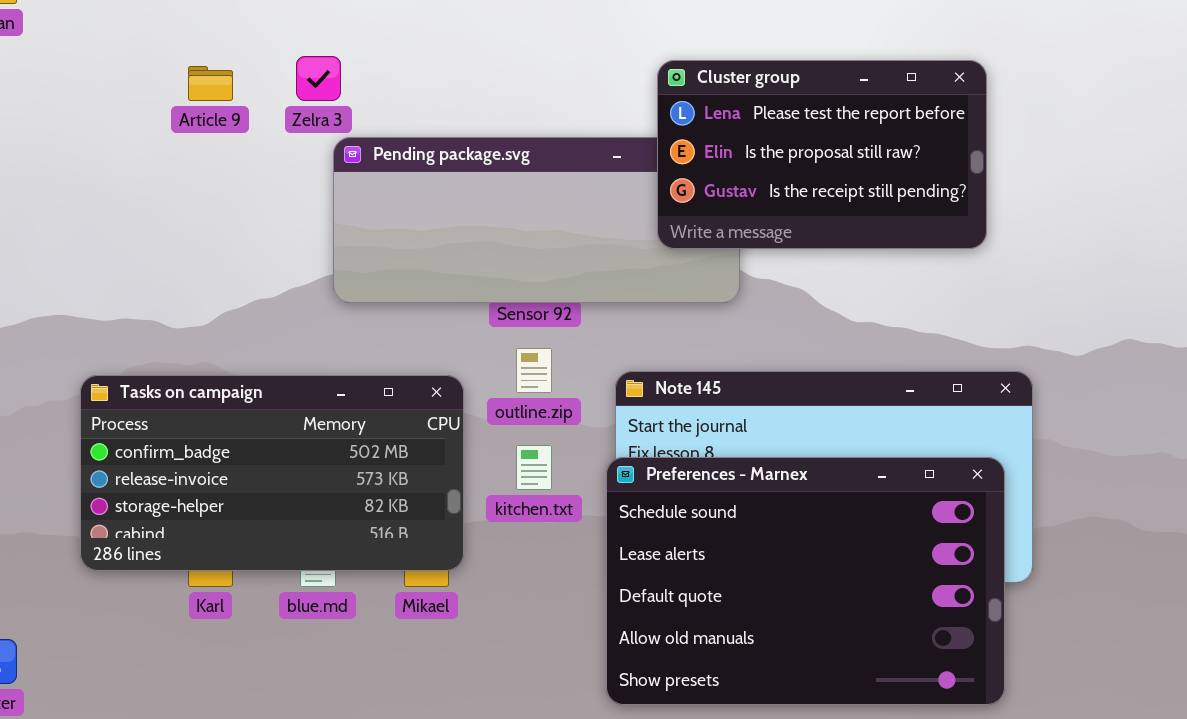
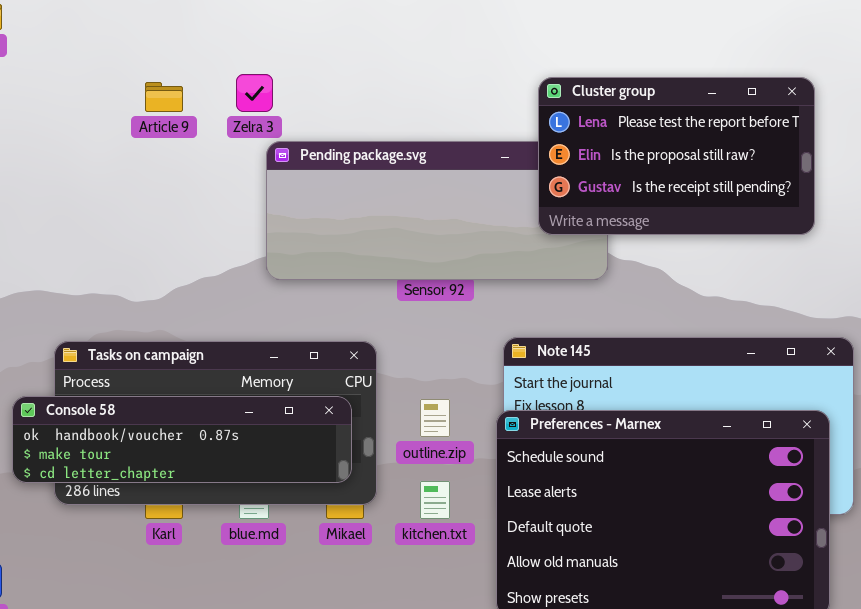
outline.zip: [516,348,552,393] -> [420,399,450,437], moved
Console 58: none -> [12,396,352,483], opened
kitchen.txt: [516,445,552,490] -> [420,481,450,519], moved

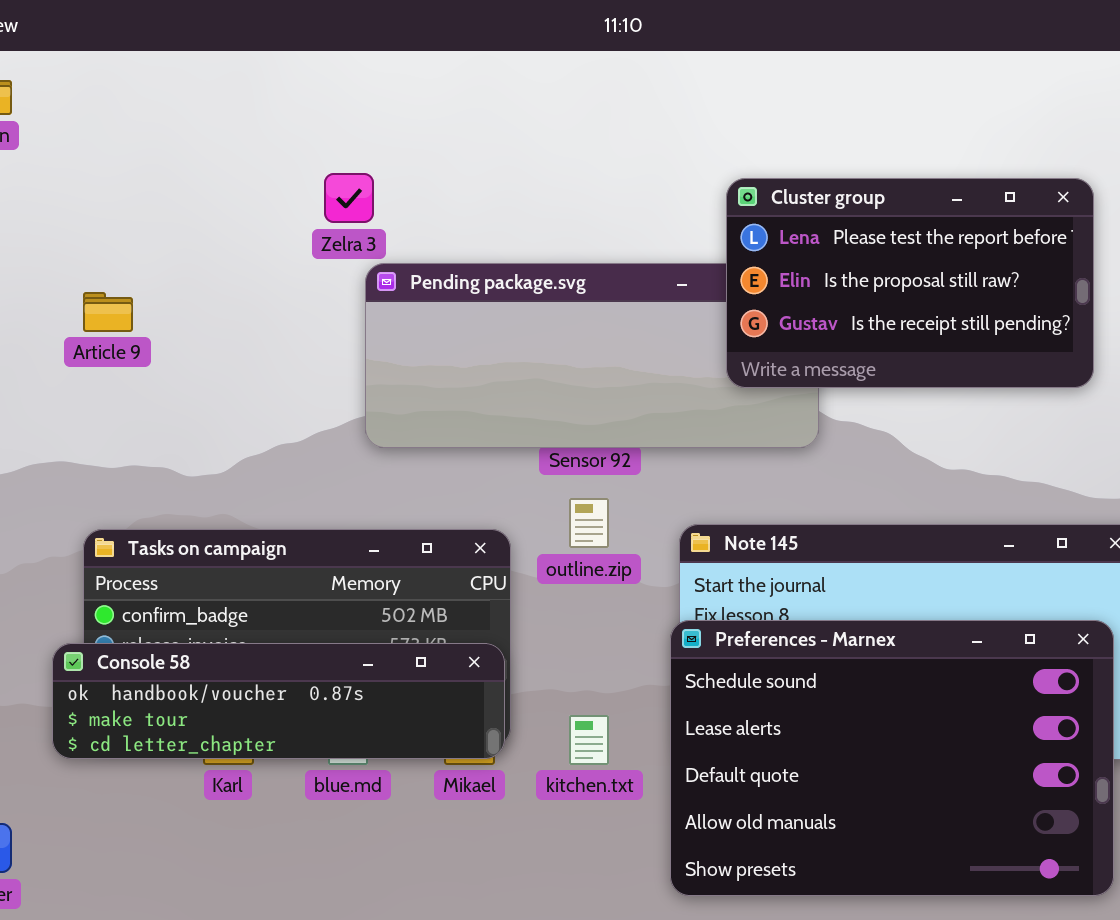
Article 9: [145,82,183,112] -> [83,292,133,332], moved
Console 58: [12,396,352,483] -> [52,643,505,759], moved
outline.zip: [420,399,450,437] -> [569,498,609,548], moved

